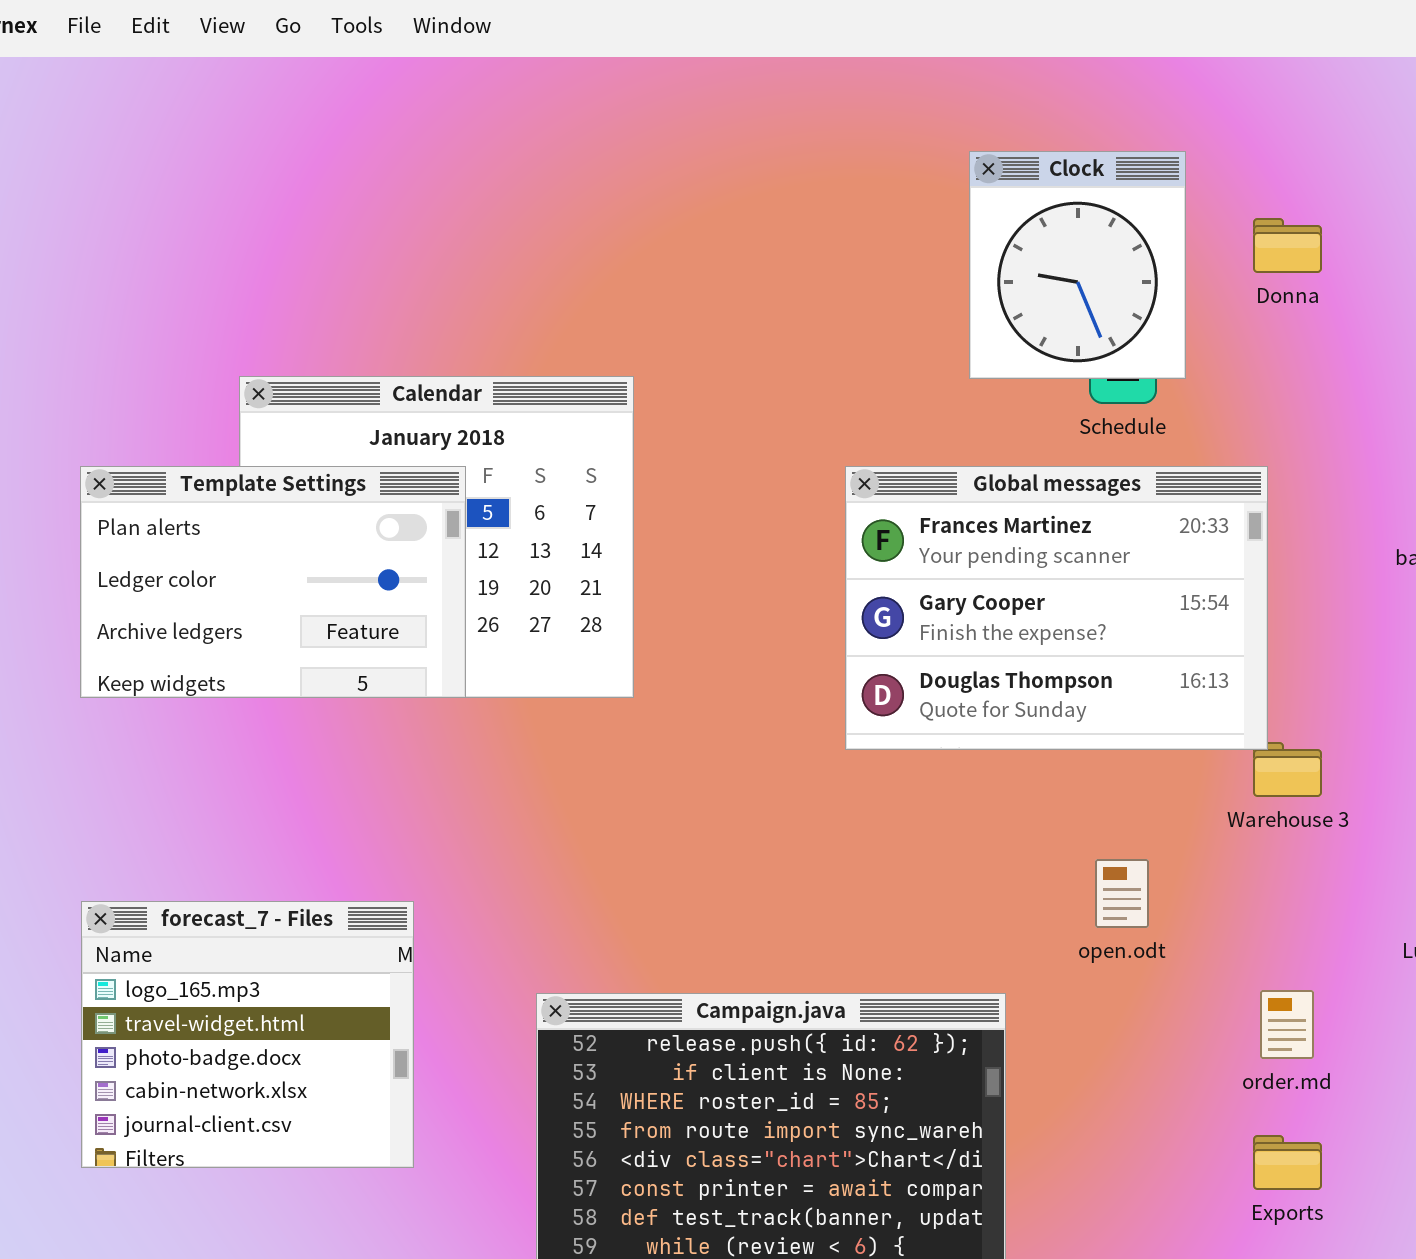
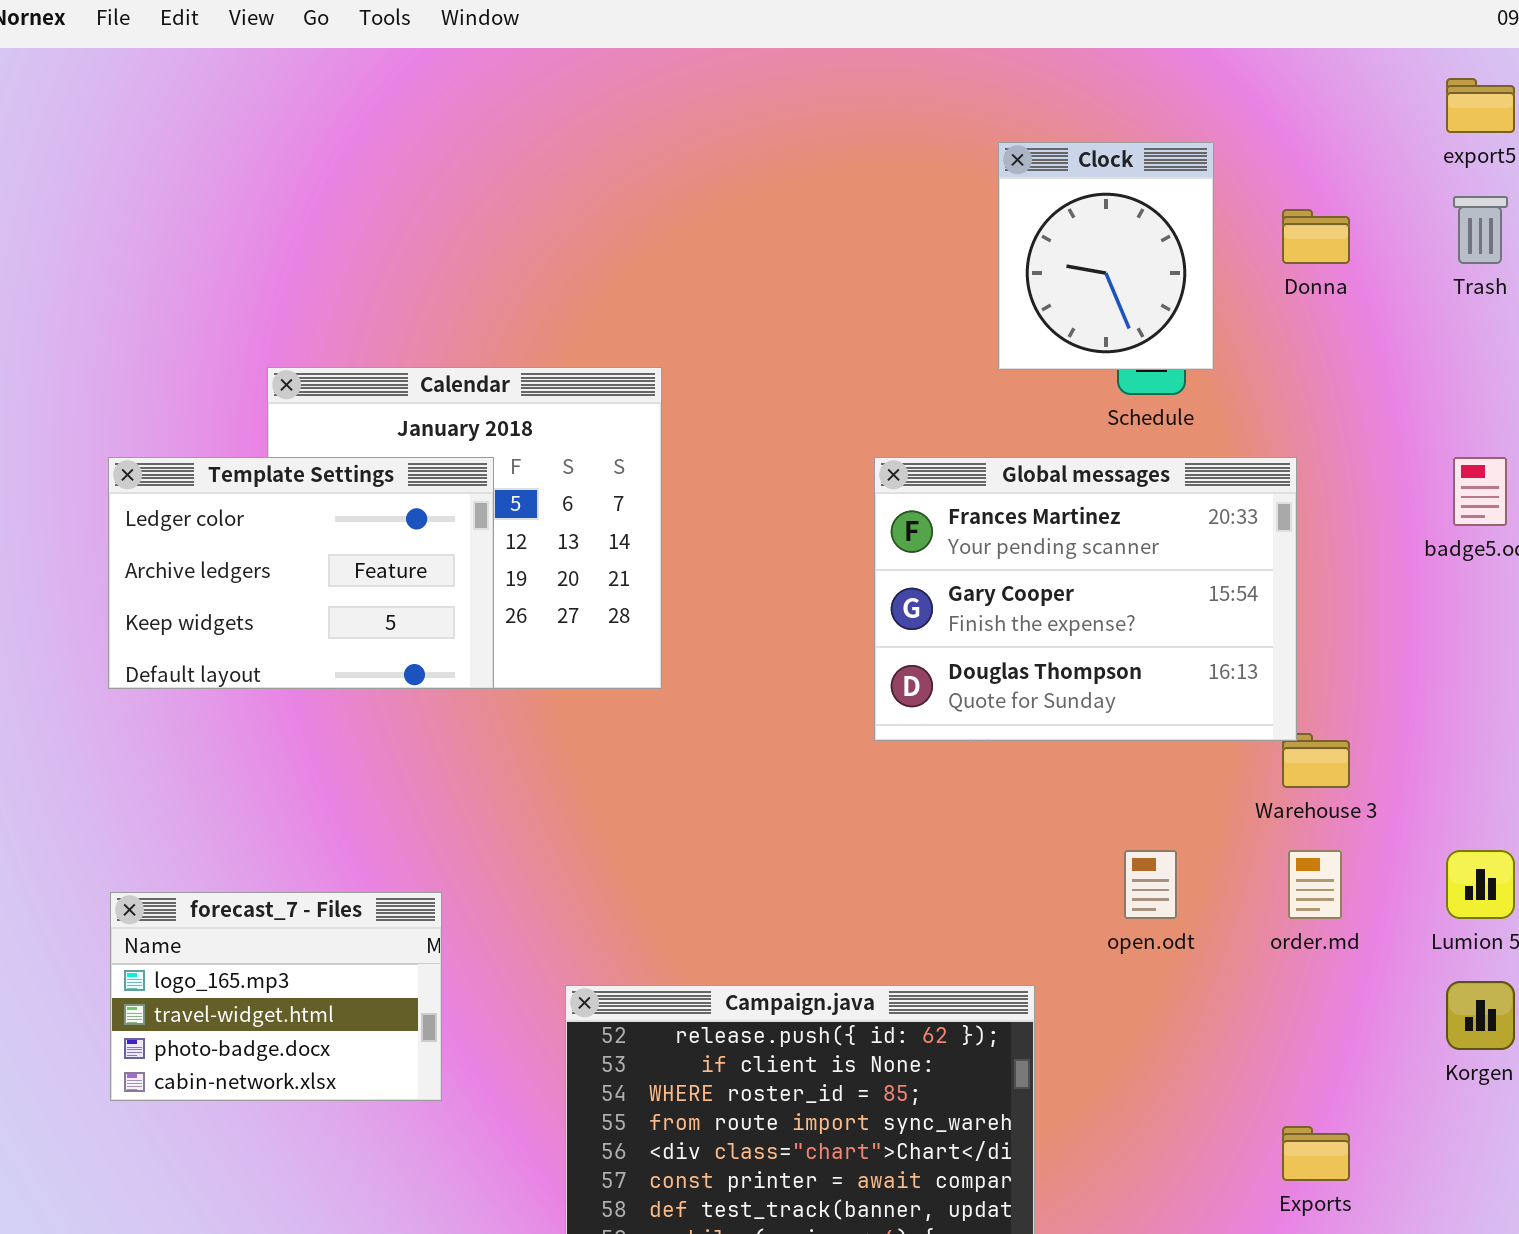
Template Settings: [80,466,466,698] -> [108,457,494,689], scrolled down 1 row
forecast_7 - Files: [81,901,414,1168] -> [110,892,442,1101], resized
order.md: [1260,990,1314,1059] -> [1288,850,1342,919], moved

